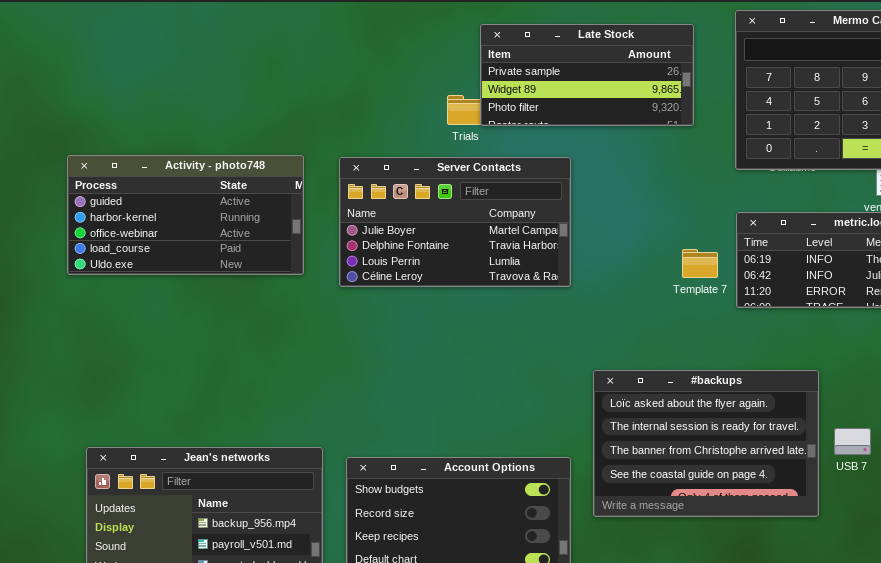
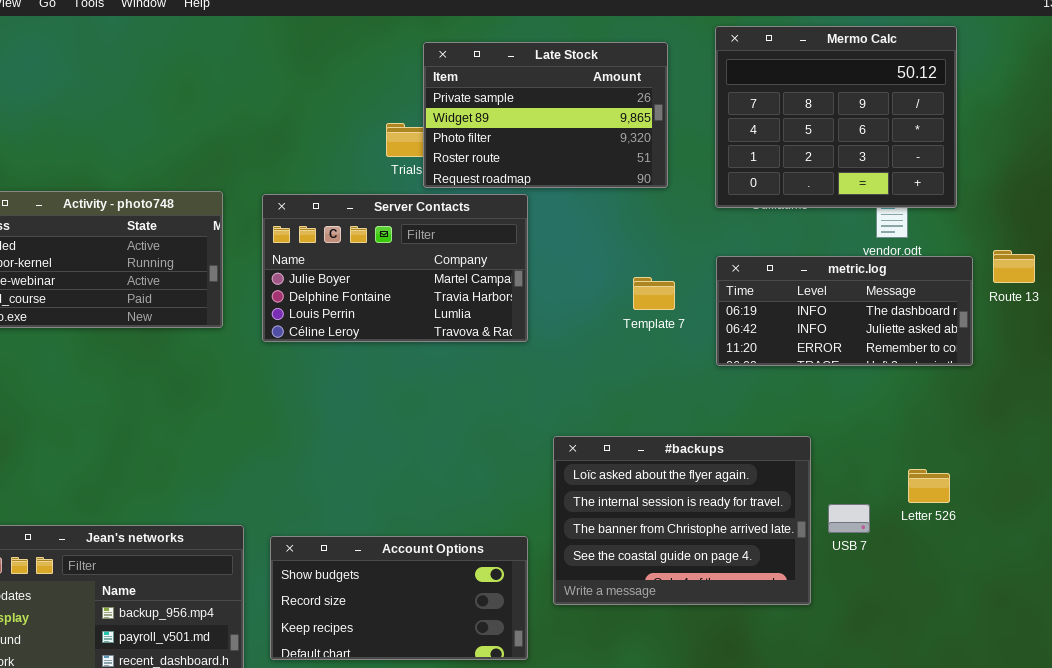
Late Stock: [480,24,694,126] -> [423,42,668,188], resized
Template 7: [682,249,718,278] -> [633,277,675,310], moved

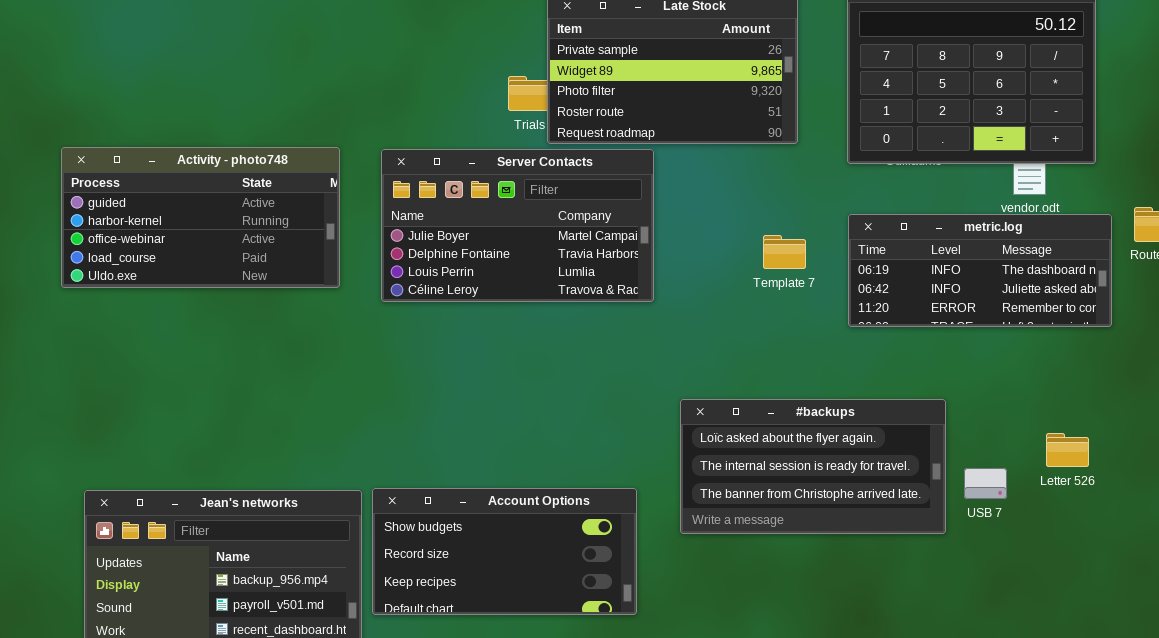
#backups: [553,436,811,605] -> [680,399,946,534], resized
Account Options: [270,536,528,660] -> [372,488,637,615], moved

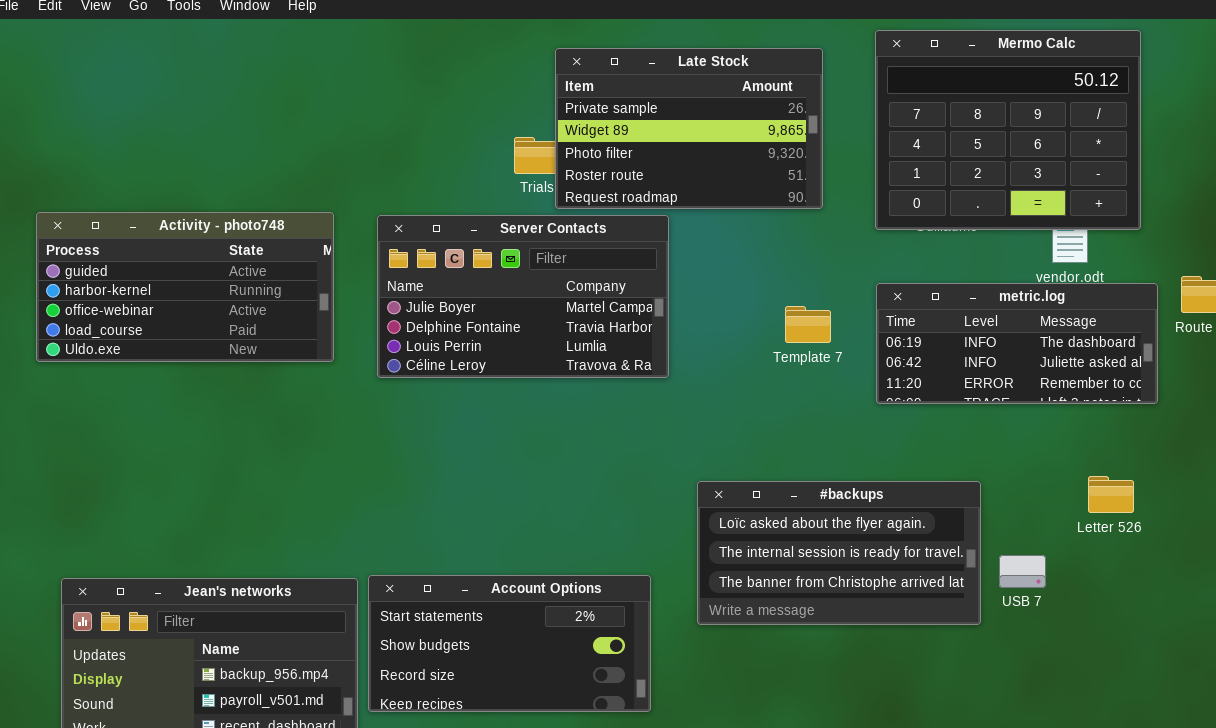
Letter 526: [1046,433,1089,467] -> [1088,476,1134,513], moved
Account Options: [372,488,637,615] -> [368,575,651,712], scrolled up 1 row

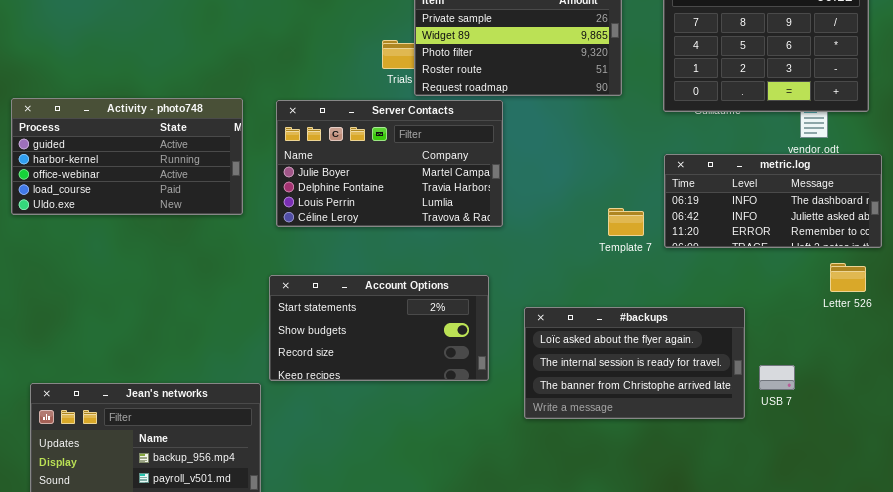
Template 7: [785,306,831,343] -> [608,208,644,236], moved
Letter 526: [1088,476,1134,513] -> [830,263,866,292], moved
Account Options: [368,575,651,712] -> [269,275,489,381], moved

